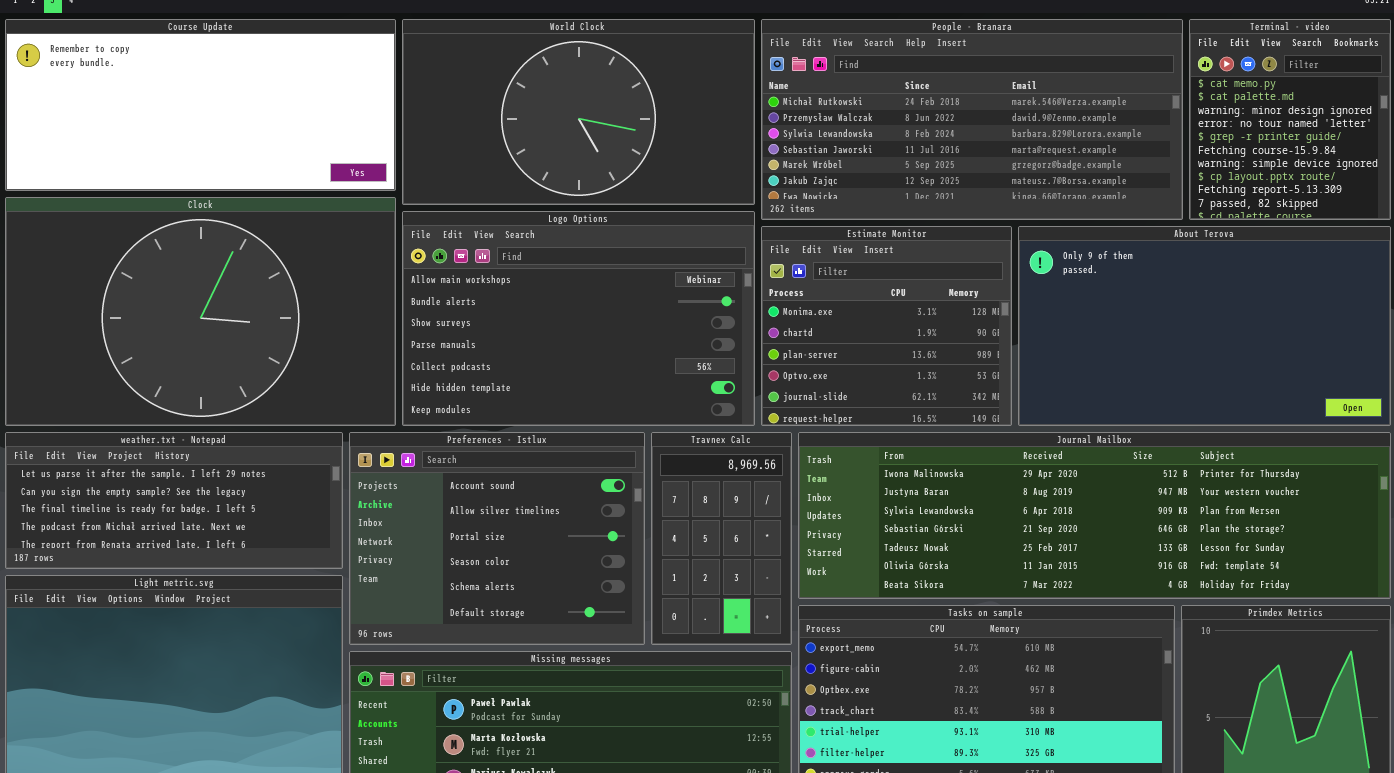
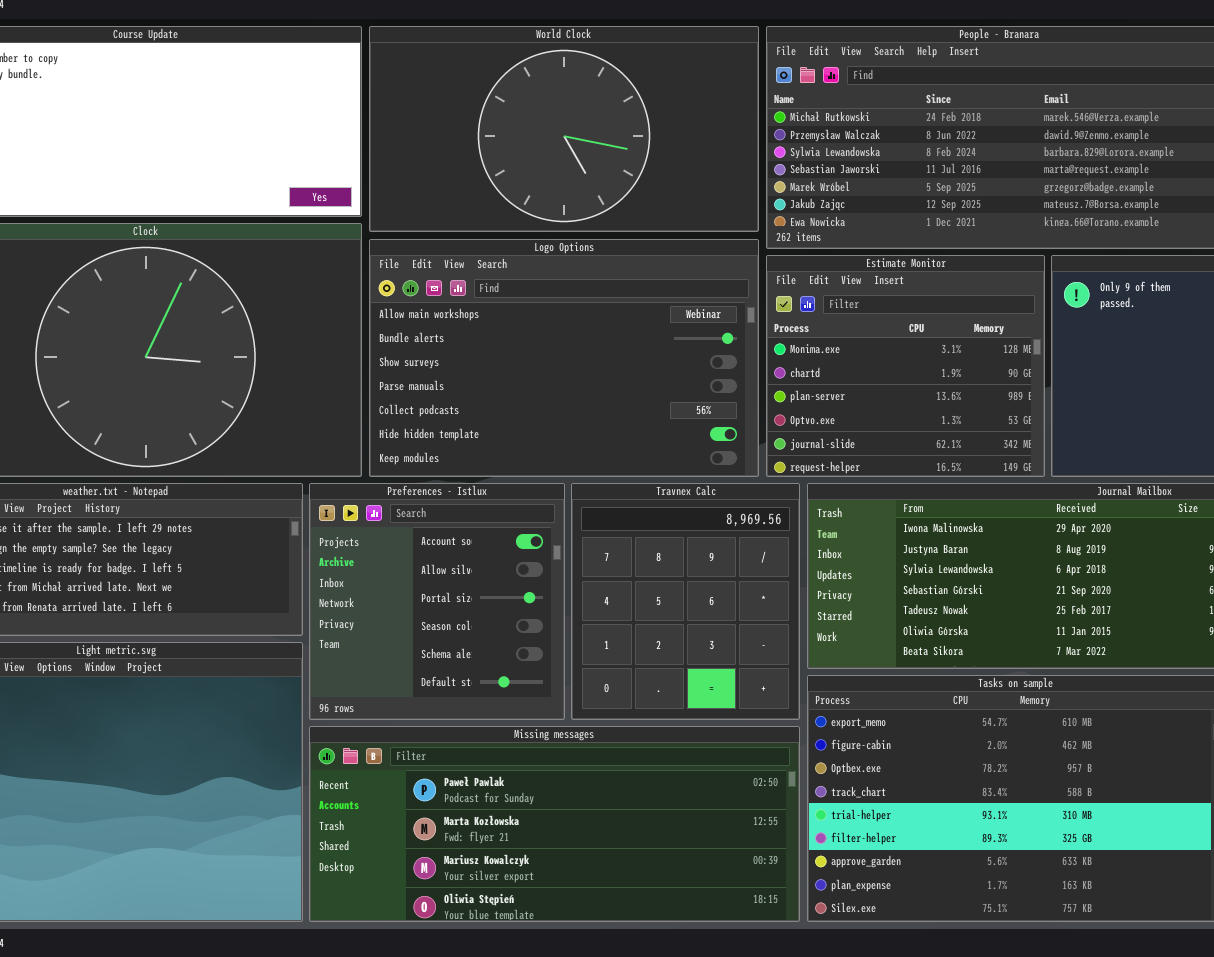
Preferences - Istlux: [349,432,645,645] -> [309,483,565,720], resized
Travnex Calc: [651,432,792,645] -> [571,483,800,720], resized

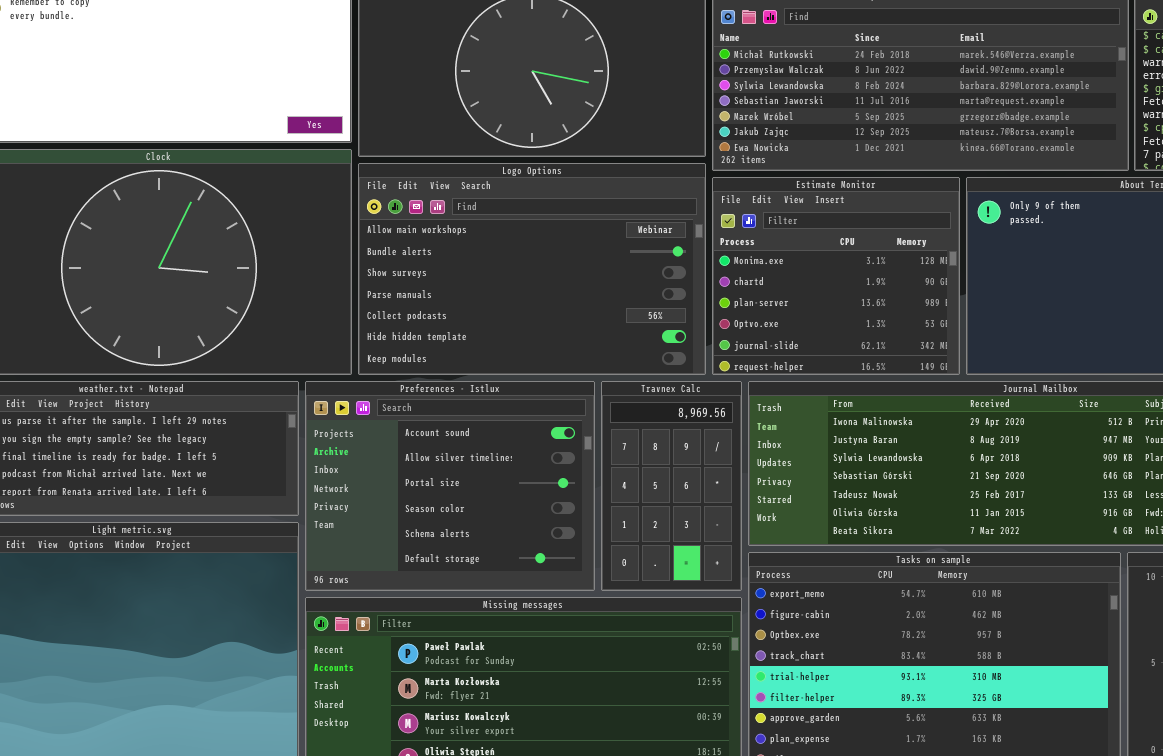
Preferences - Istlux: [309,483,565,720] -> [305,381,595,591], resized
Travnex Calc: [571,483,800,720] -> [601,381,742,591], resized

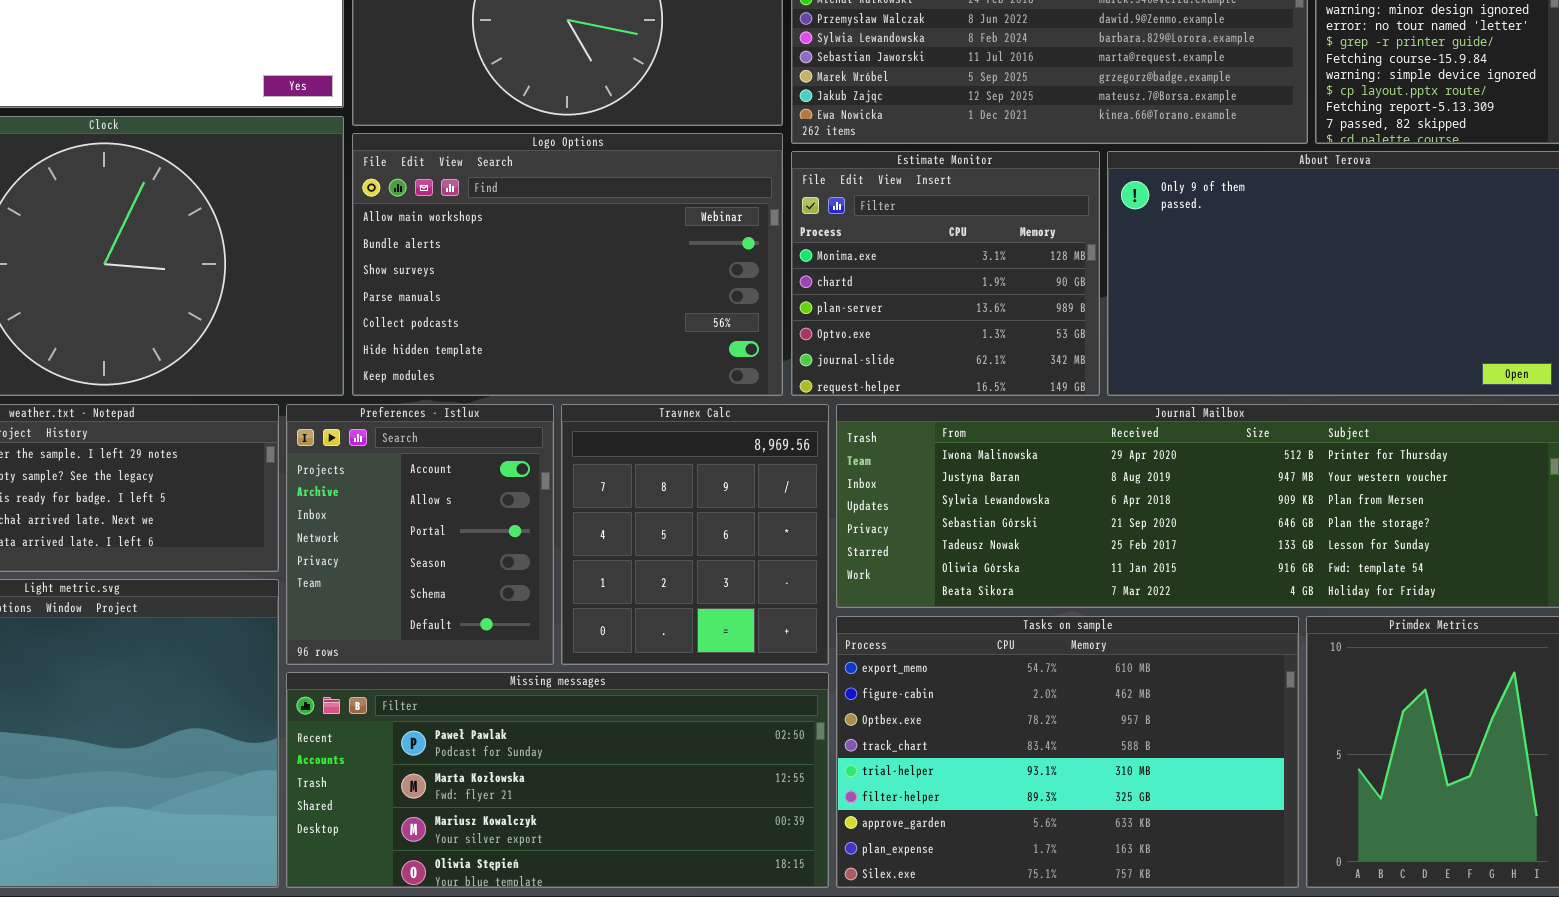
Preferences - Istlux: [305,381,595,591] -> [286,404,554,665], resized
Travnex Calc: [601,381,742,591] -> [561,404,829,665], resized

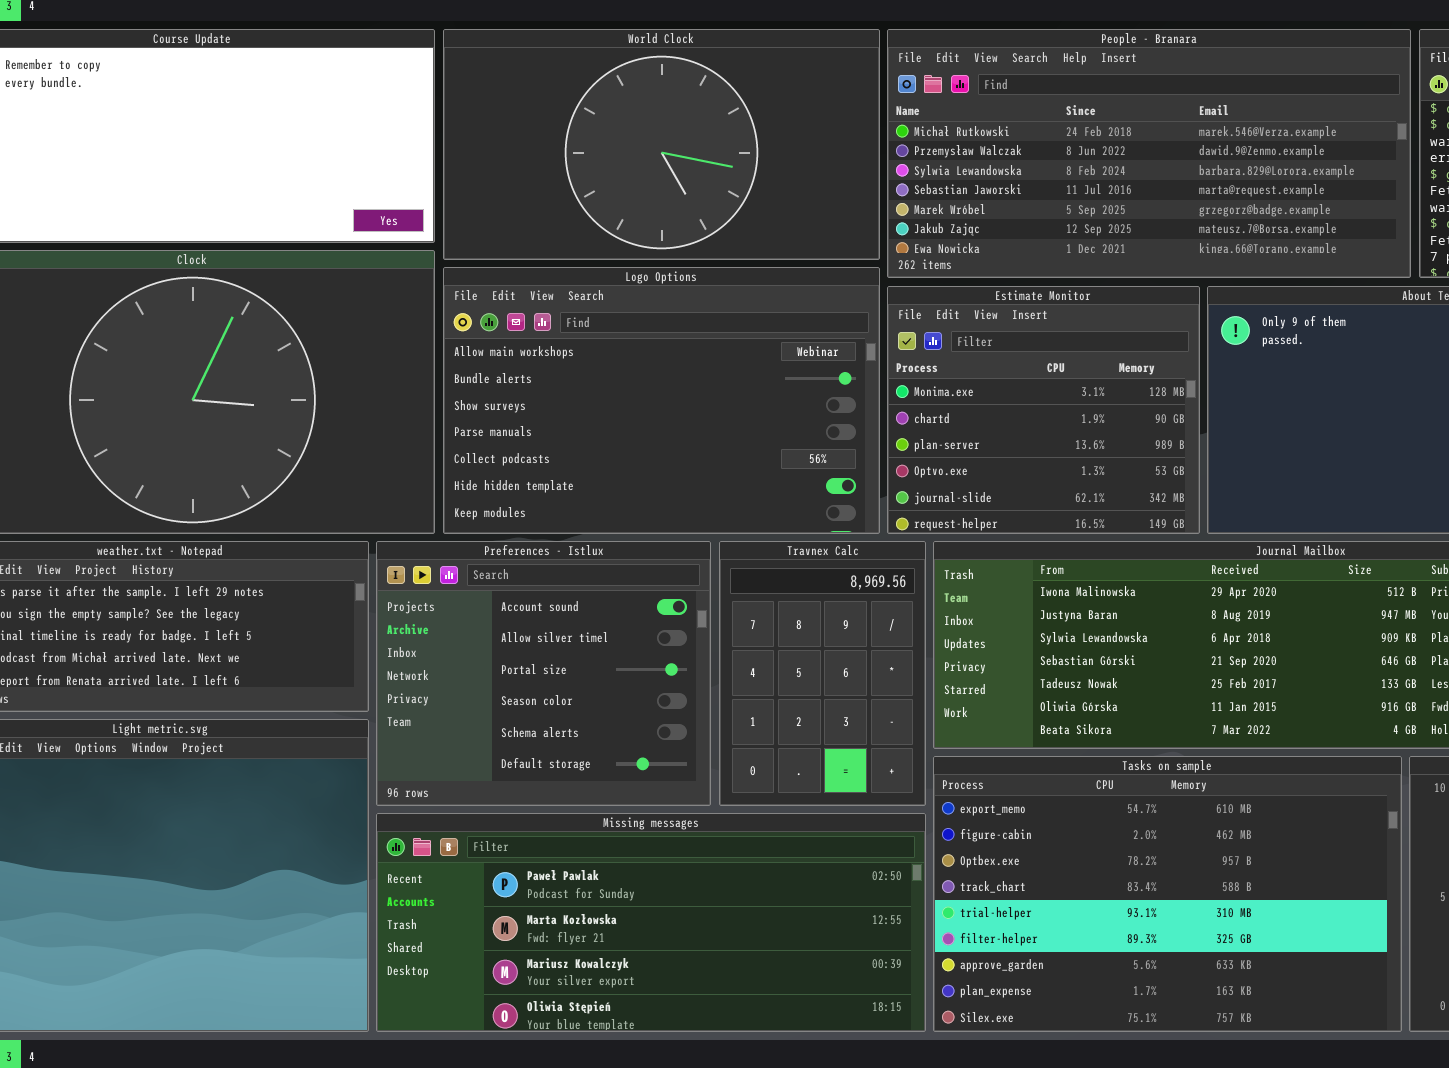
Preferences - Istlux: [286,404,554,665] -> [376,541,711,806], resized
Travnex Calc: [561,404,829,665] -> [719,541,926,806], resized

